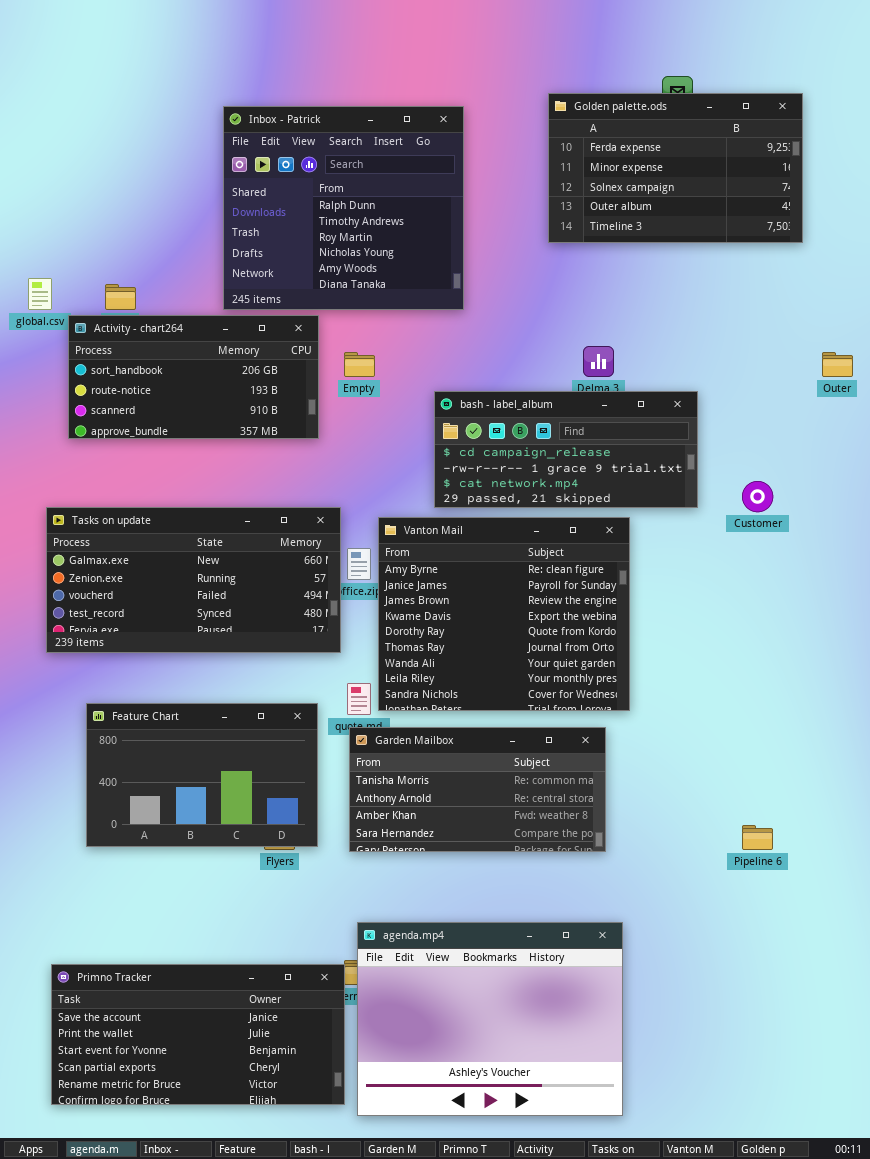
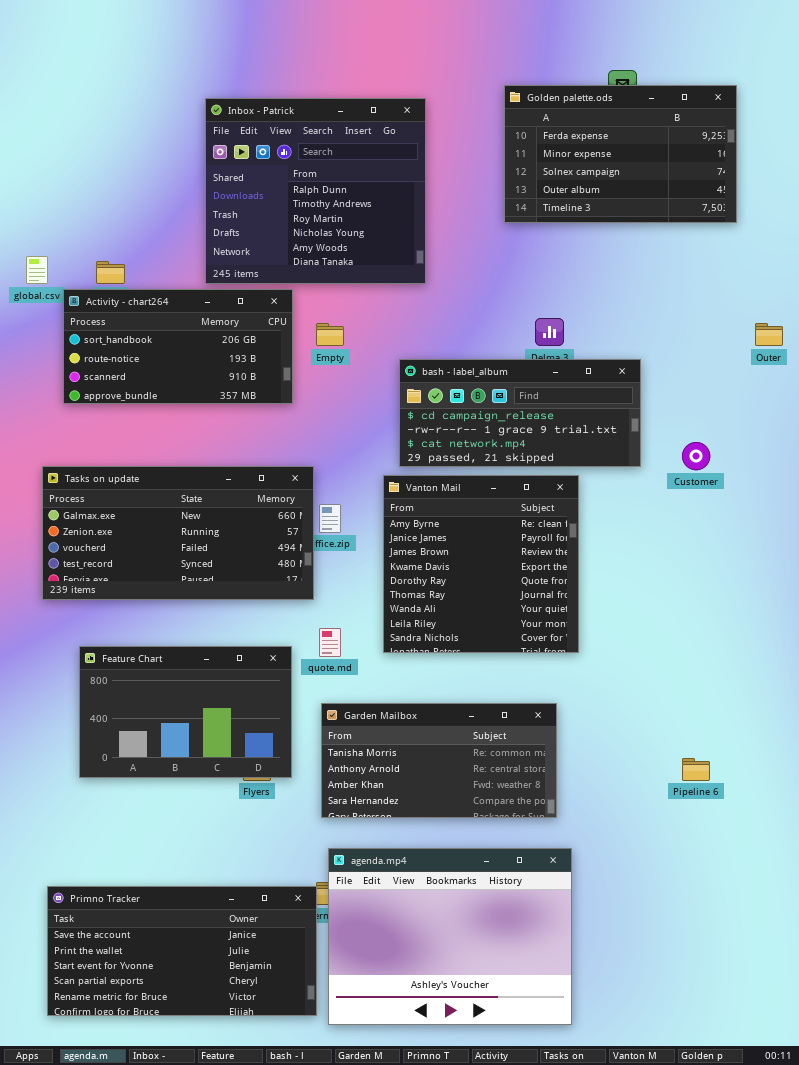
Vanton Mail: [378,517,630,711] -> [383,475,579,653], resized
Garden Mailbox: [349,727,606,852] -> [321,703,557,818], moved

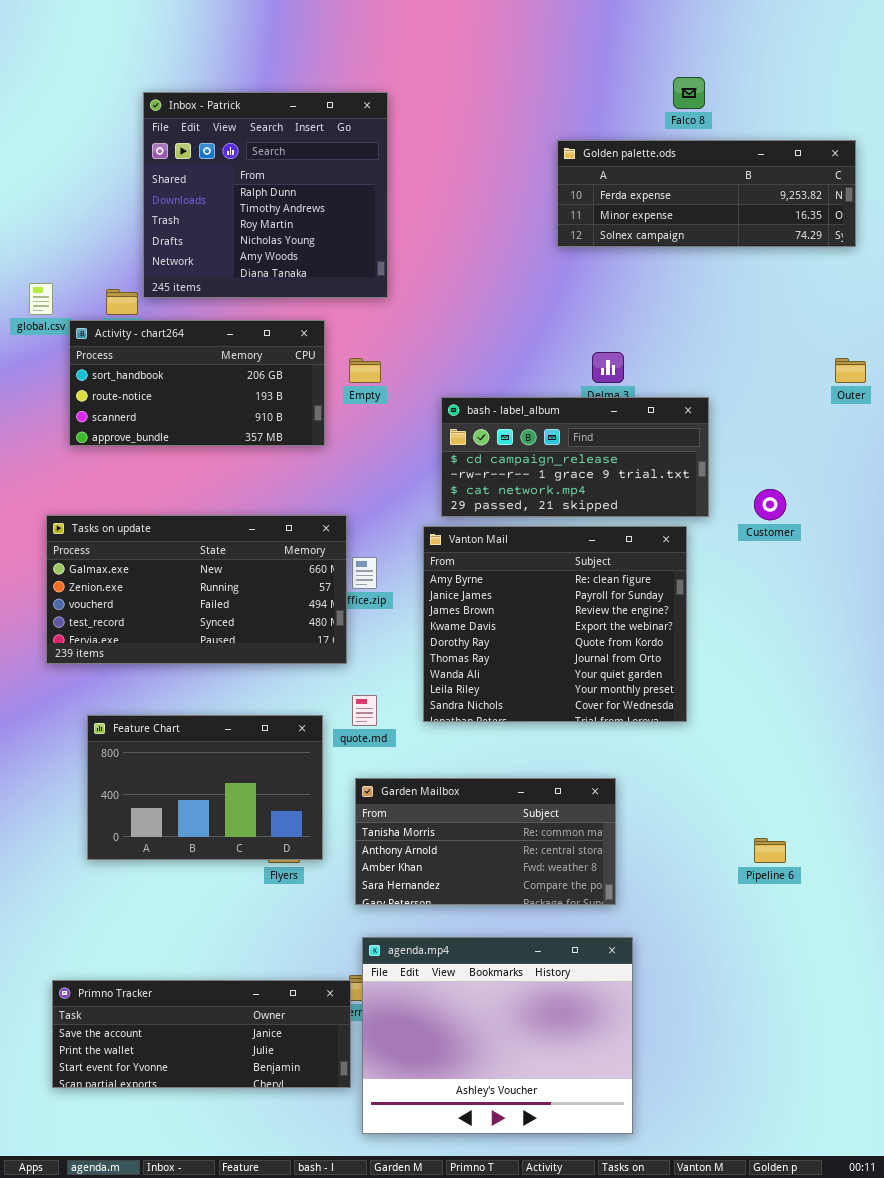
Golden palette.ods: [504,85,737,223] -> [557,140,856,247], resized
Inbox - Patrick: [205,98,426,284] -> [143,92,388,298], moved
Vanton Mail: [383,475,579,653] -> [423,526,687,722], resized
Primno Tracker: [47,886,317,1016] -> [52,980,351,1088], resized

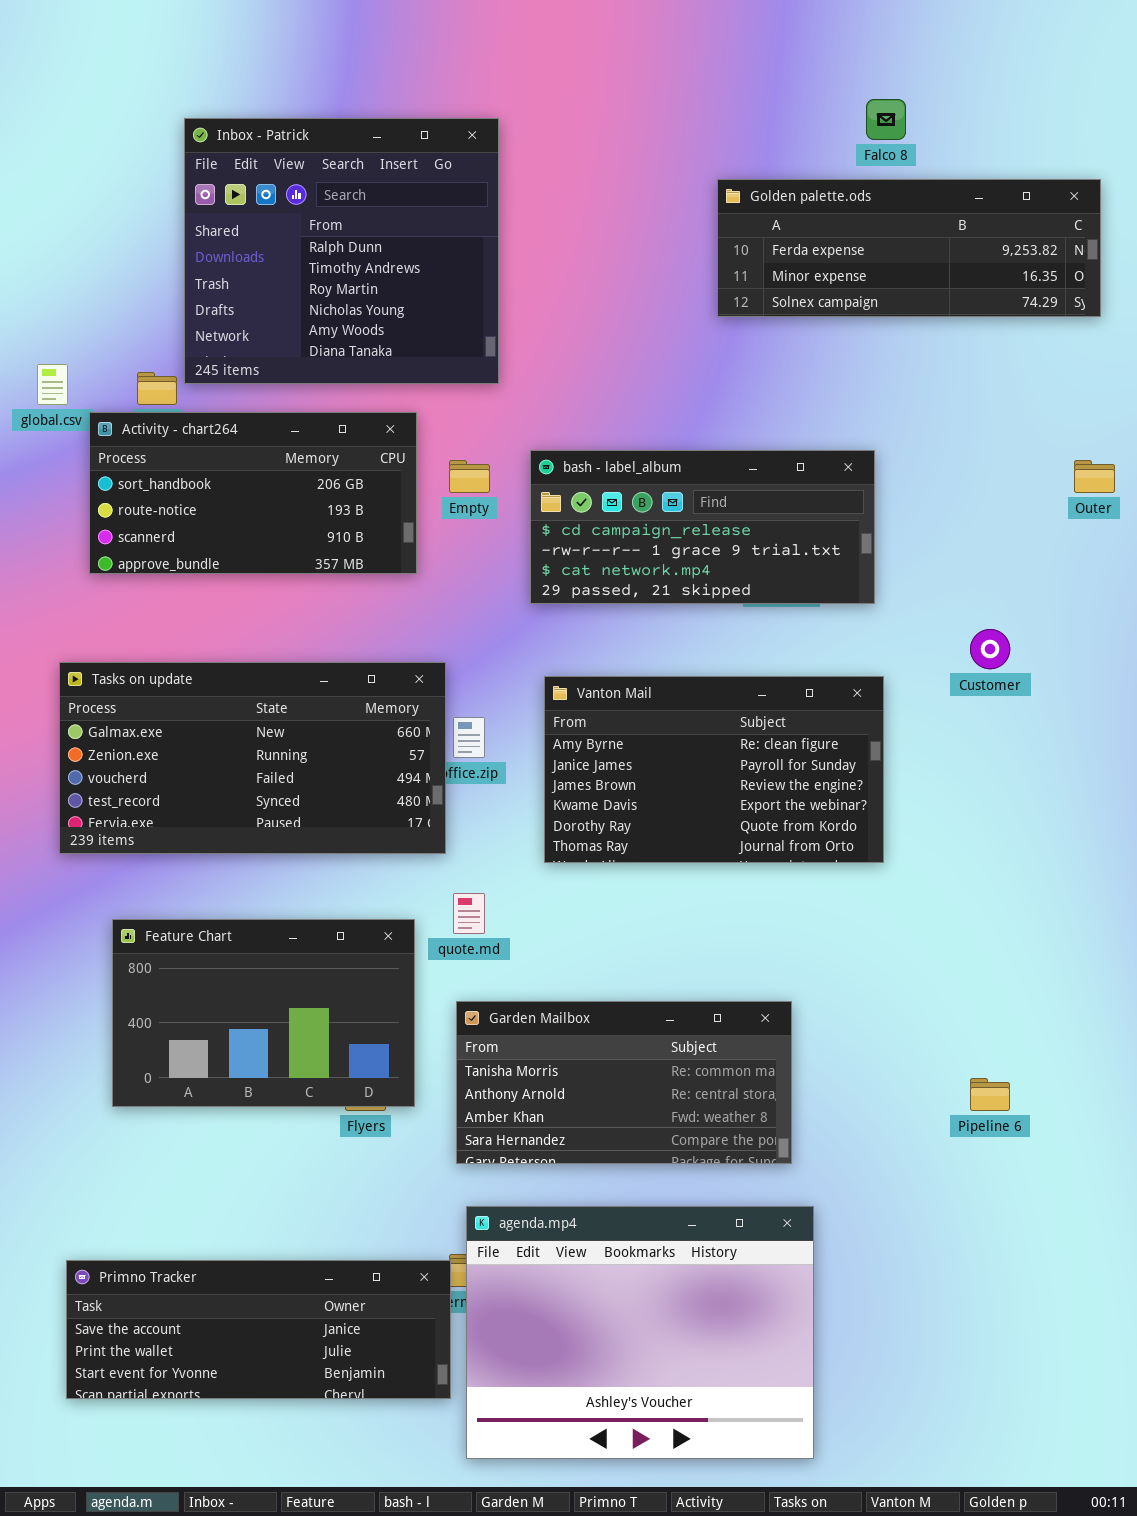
bash - label_album: [441,397,709,517] -> [530,450,875,604], moved
Vanton Mail: [423,526,687,722] -> [544,676,884,863], resized

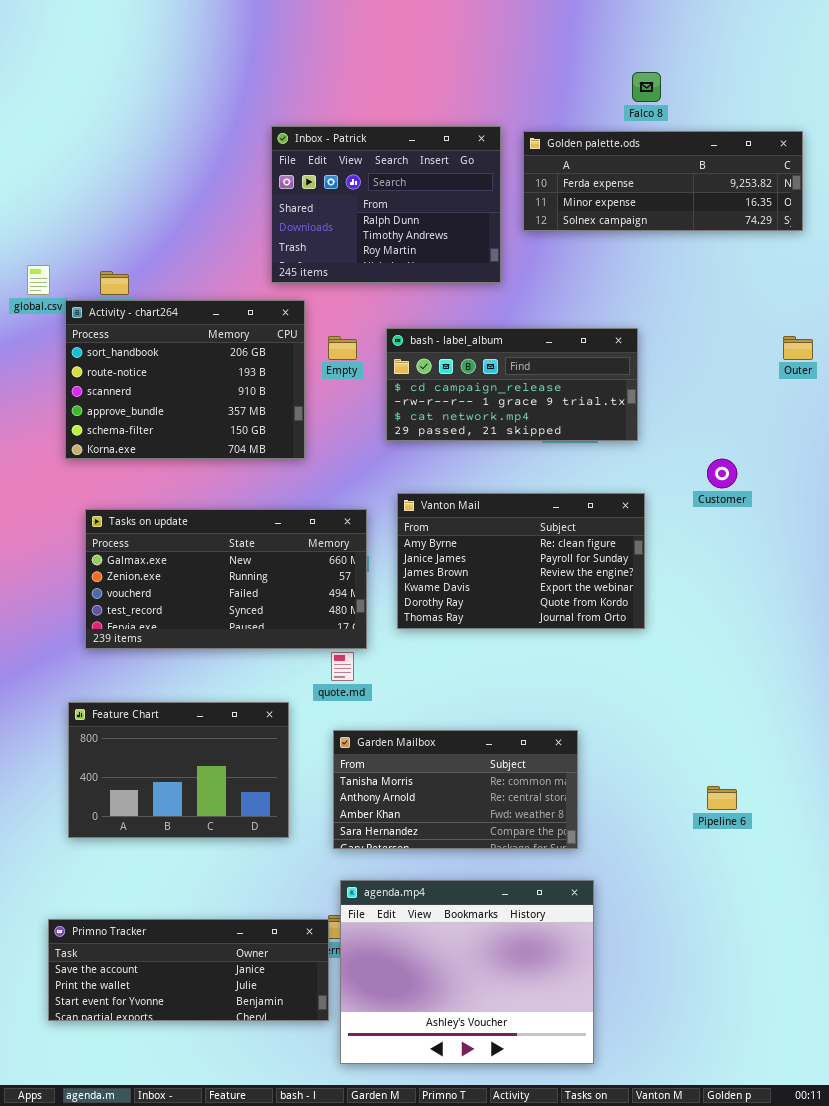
Inbox - Patrick: [184,118,499,384] -> [271,126,501,283], moved, resized
Activity - chart264: [89,412,417,574] -> [65,300,305,459], resized
Tasks on update: [59,662,446,854] -> [85,509,367,649], moved
Feature Chart: [112,919,415,1107] -> [68,702,289,838], moved

